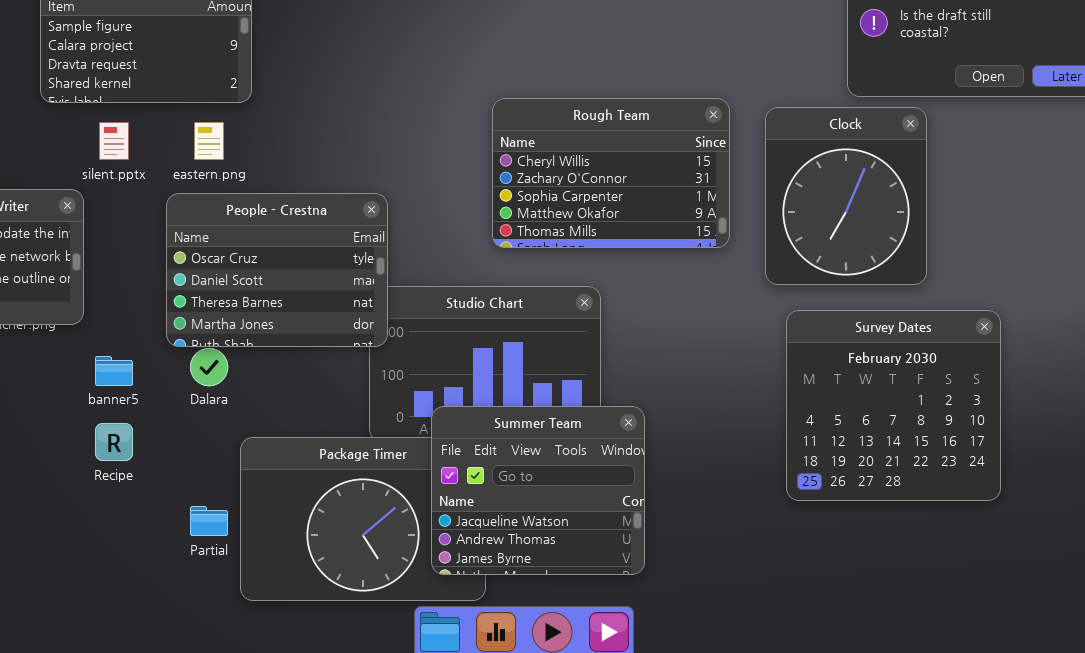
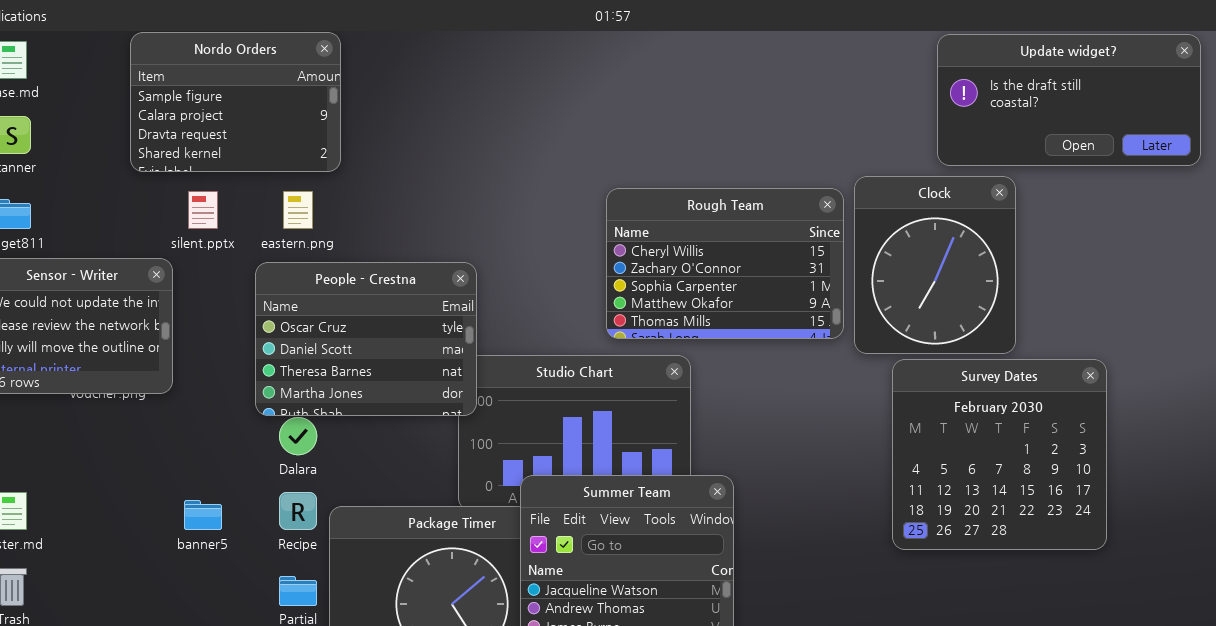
Rough Team: [492,98,730,248] -> [606,188,844,339], moved
Survey Dates: [786,310,1001,501] -> [892,359,1107,550], moved
banner5: [95,356,133,386] -> [184,500,222,530], moved
Recipe: [95,423,133,461] -> [279,492,317,530], moved

